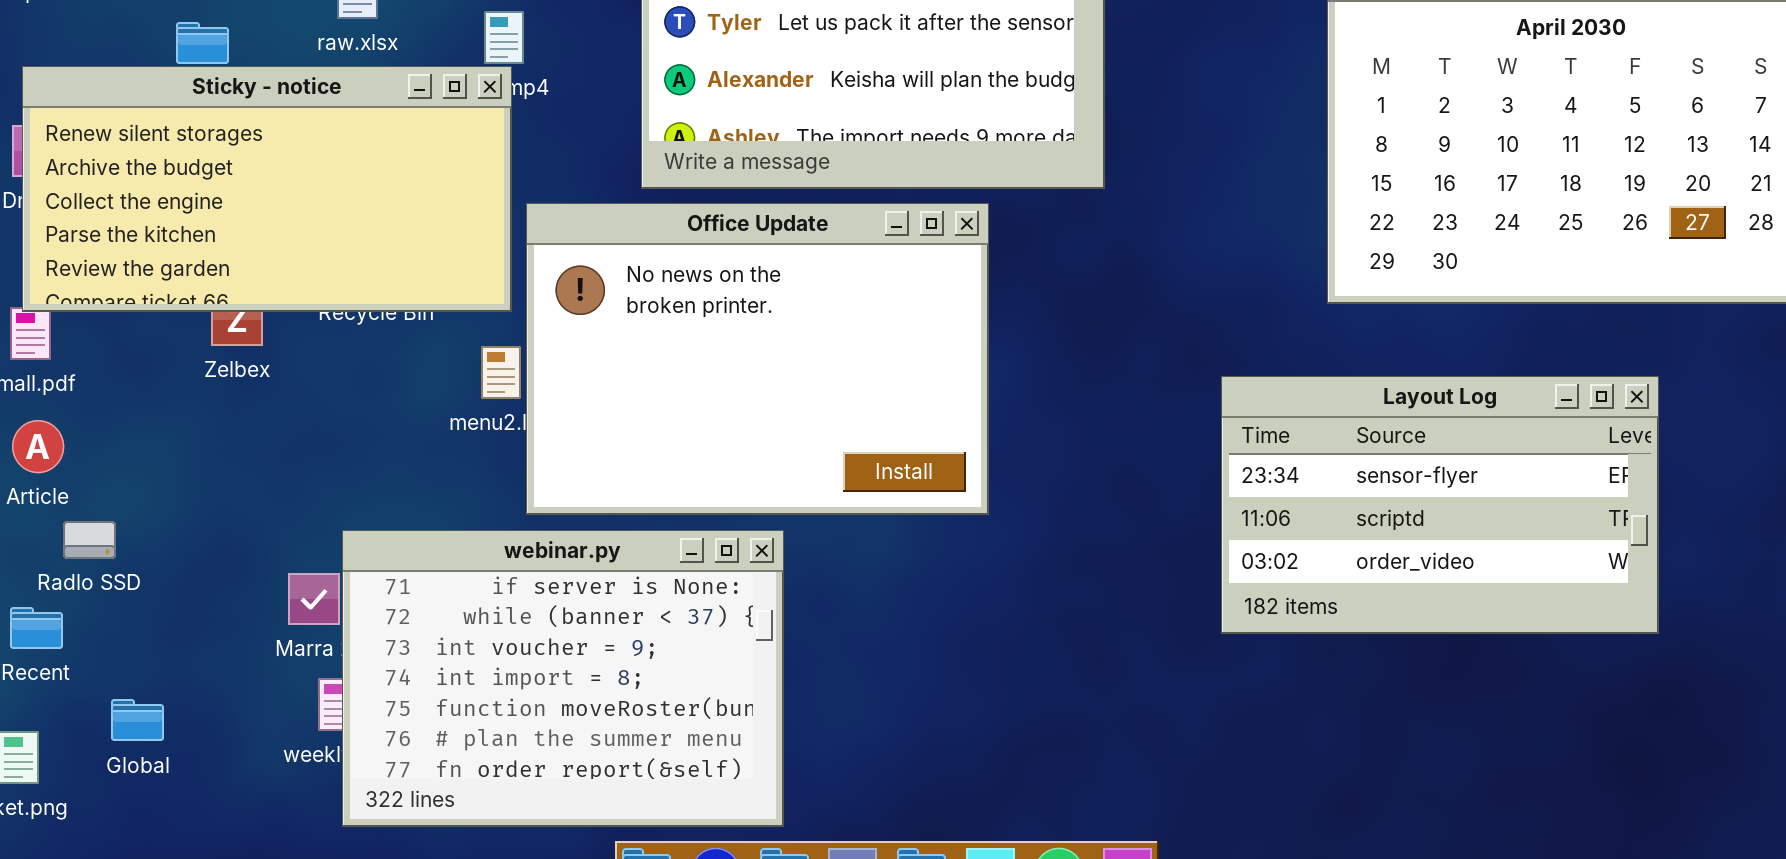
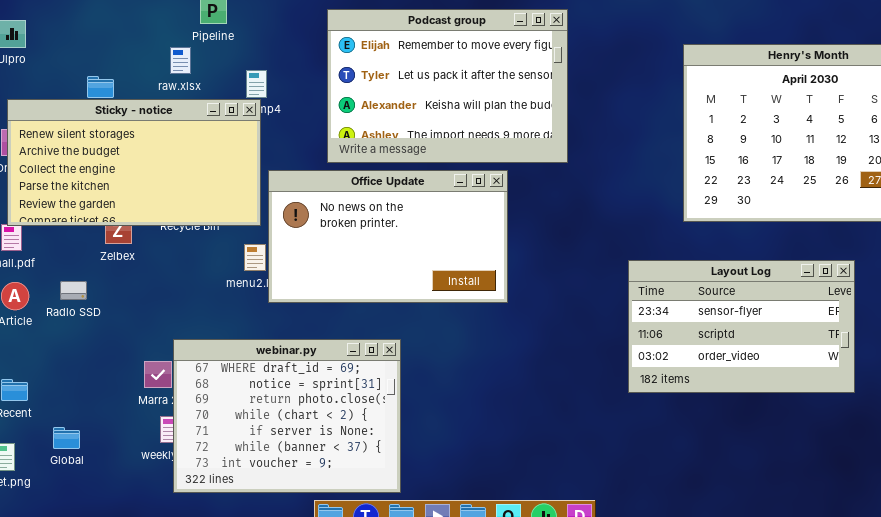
Office Update: [526,203,989,515] -> [268,170,508,303], resized
Radlo SSD: [63,521,116,559] -> [60,281,87,300], moved
webinar.py: [342,530,784,827] -> [173,339,401,493], scrolled up 4 rows

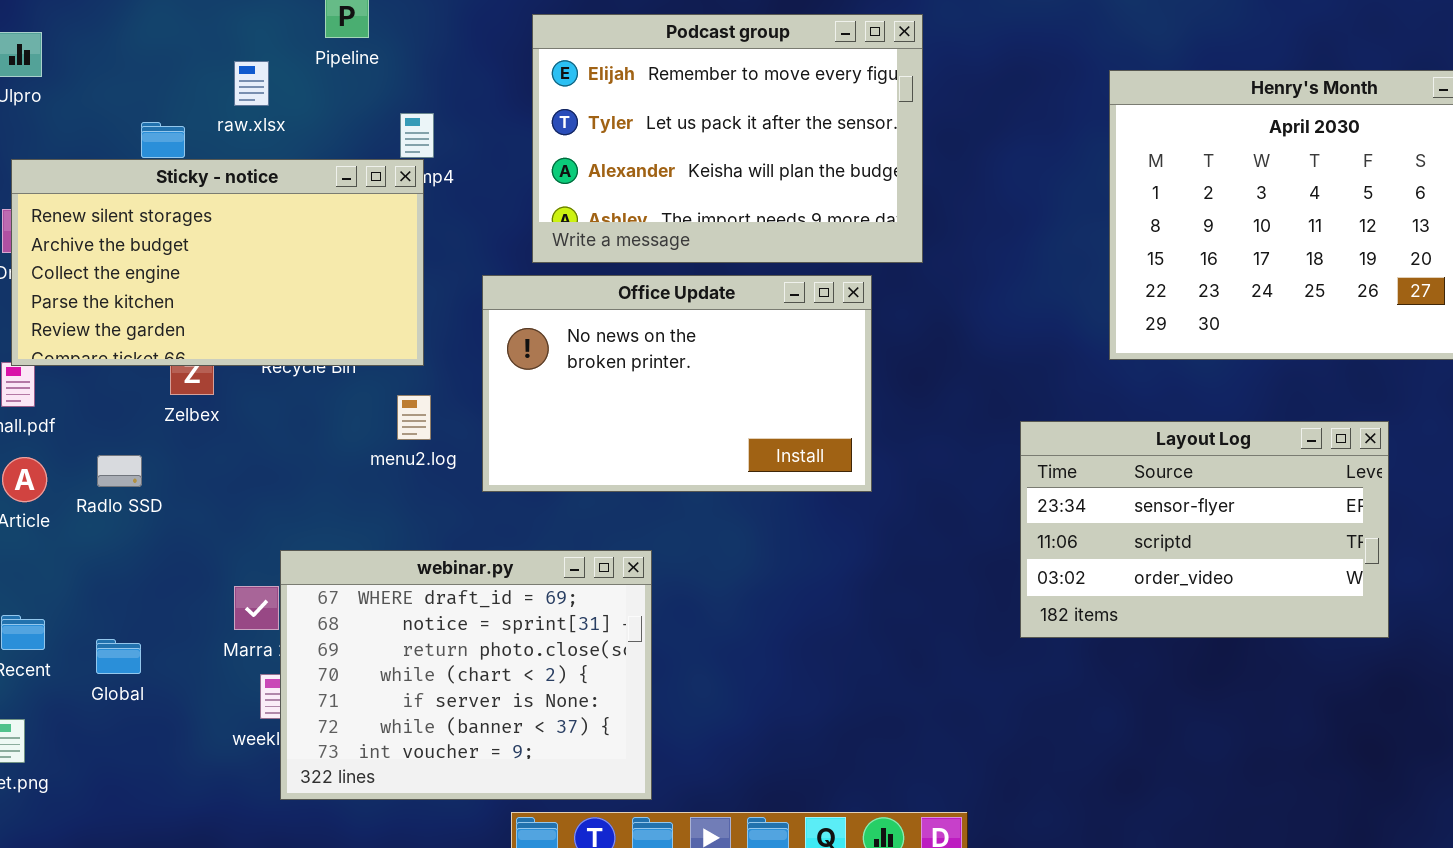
raw.xlsx: [170,47,191,74] -> [234,61,269,106], moved
Office Update: [268,170,508,303] -> [482,275,872,492], moved
Global: [53,427,80,449] -> [96,639,141,674], moved

